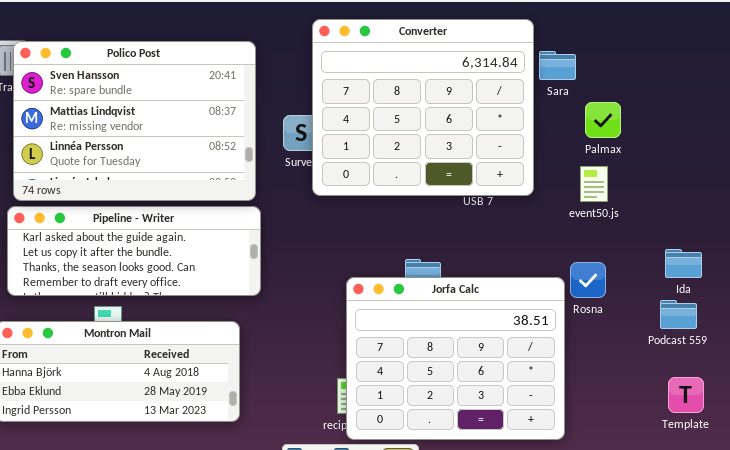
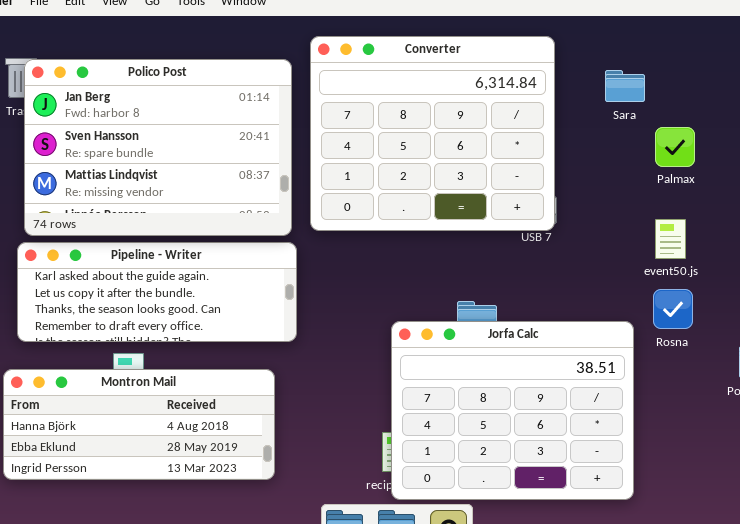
Converter: [312,19,534,196] -> [310,36,555,231], moved
Polico Post: [13,41,256,201] -> [24,59,292,236], scrolled up 1 row
event50.js: [580,166,608,202] -> [655,219,686,259], moved
Rosna: [570,262,606,298] -> [653,289,693,329], moved

